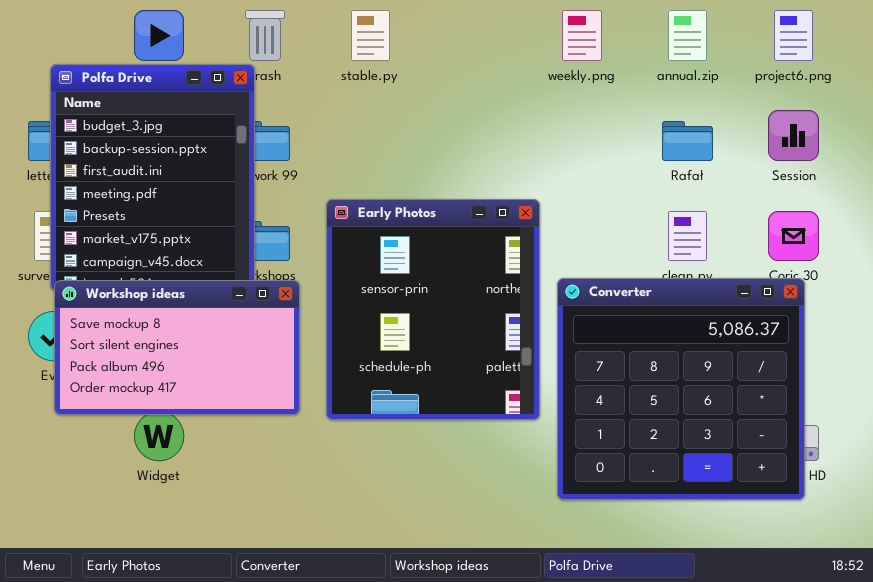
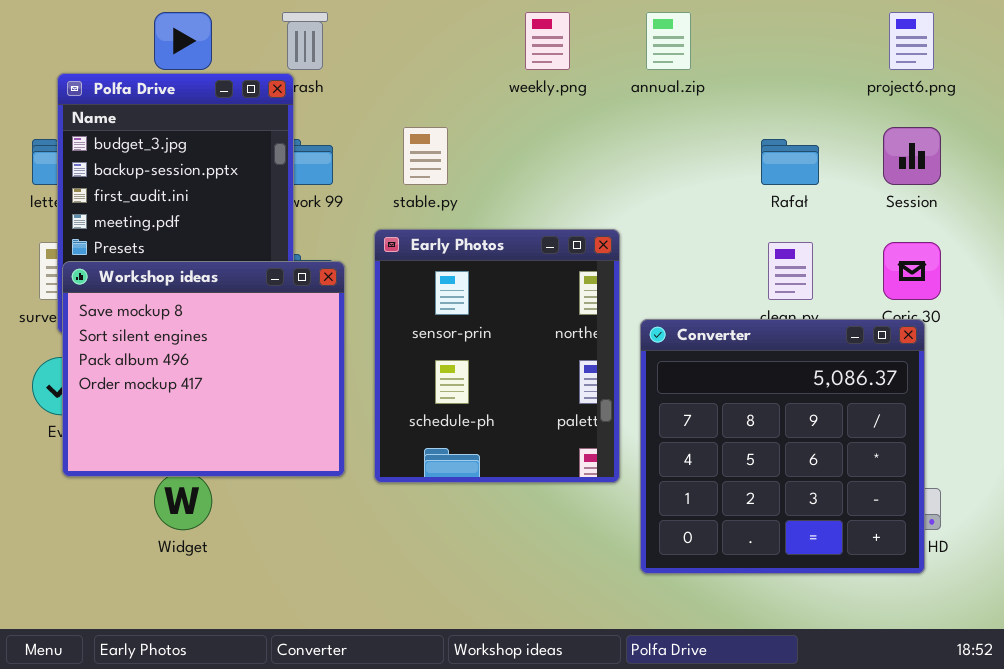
stable.py: [351,10,390,61] -> [403,127,448,185], moved
weekly.png: [562,10,602,61] -> [525,12,570,70], moved
annual.zip: [668,10,707,61] -> [646,12,691,70], moved
Workshop ideas: [54,280,300,415] -> [62,261,345,477], resized

